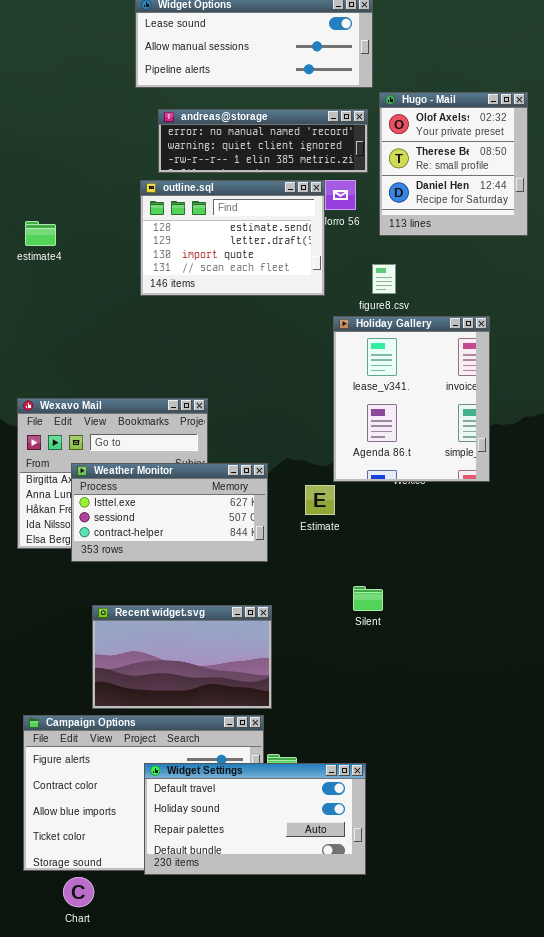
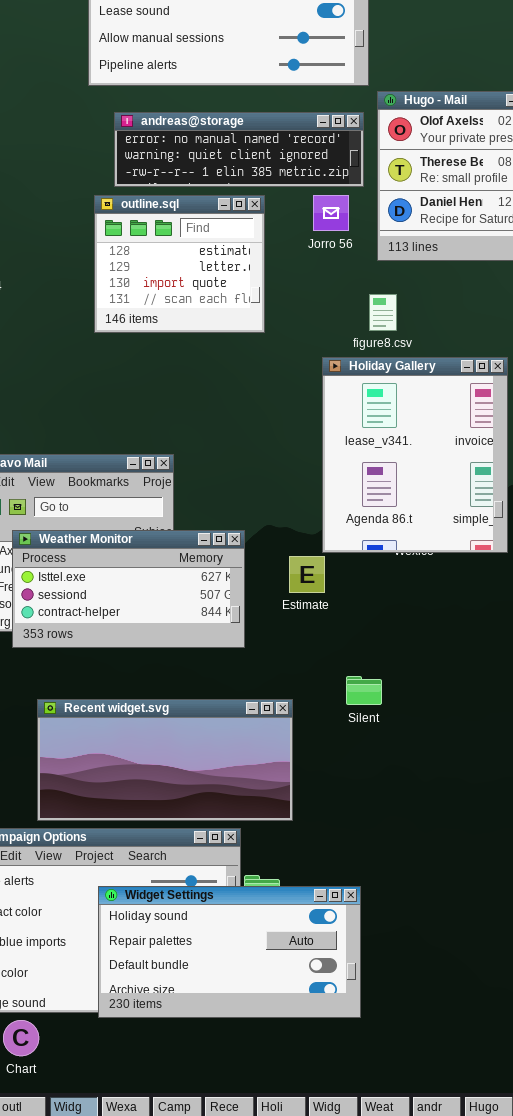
outline.sql: [140,180,325,296] -> [94,195,265,333], resized
Recent widget.svg: [92,605,272,709] -> [37,699,293,821], resized
Widget Settings: [144,763,366,875] -> [98,886,361,1018], scrolled down 1 row

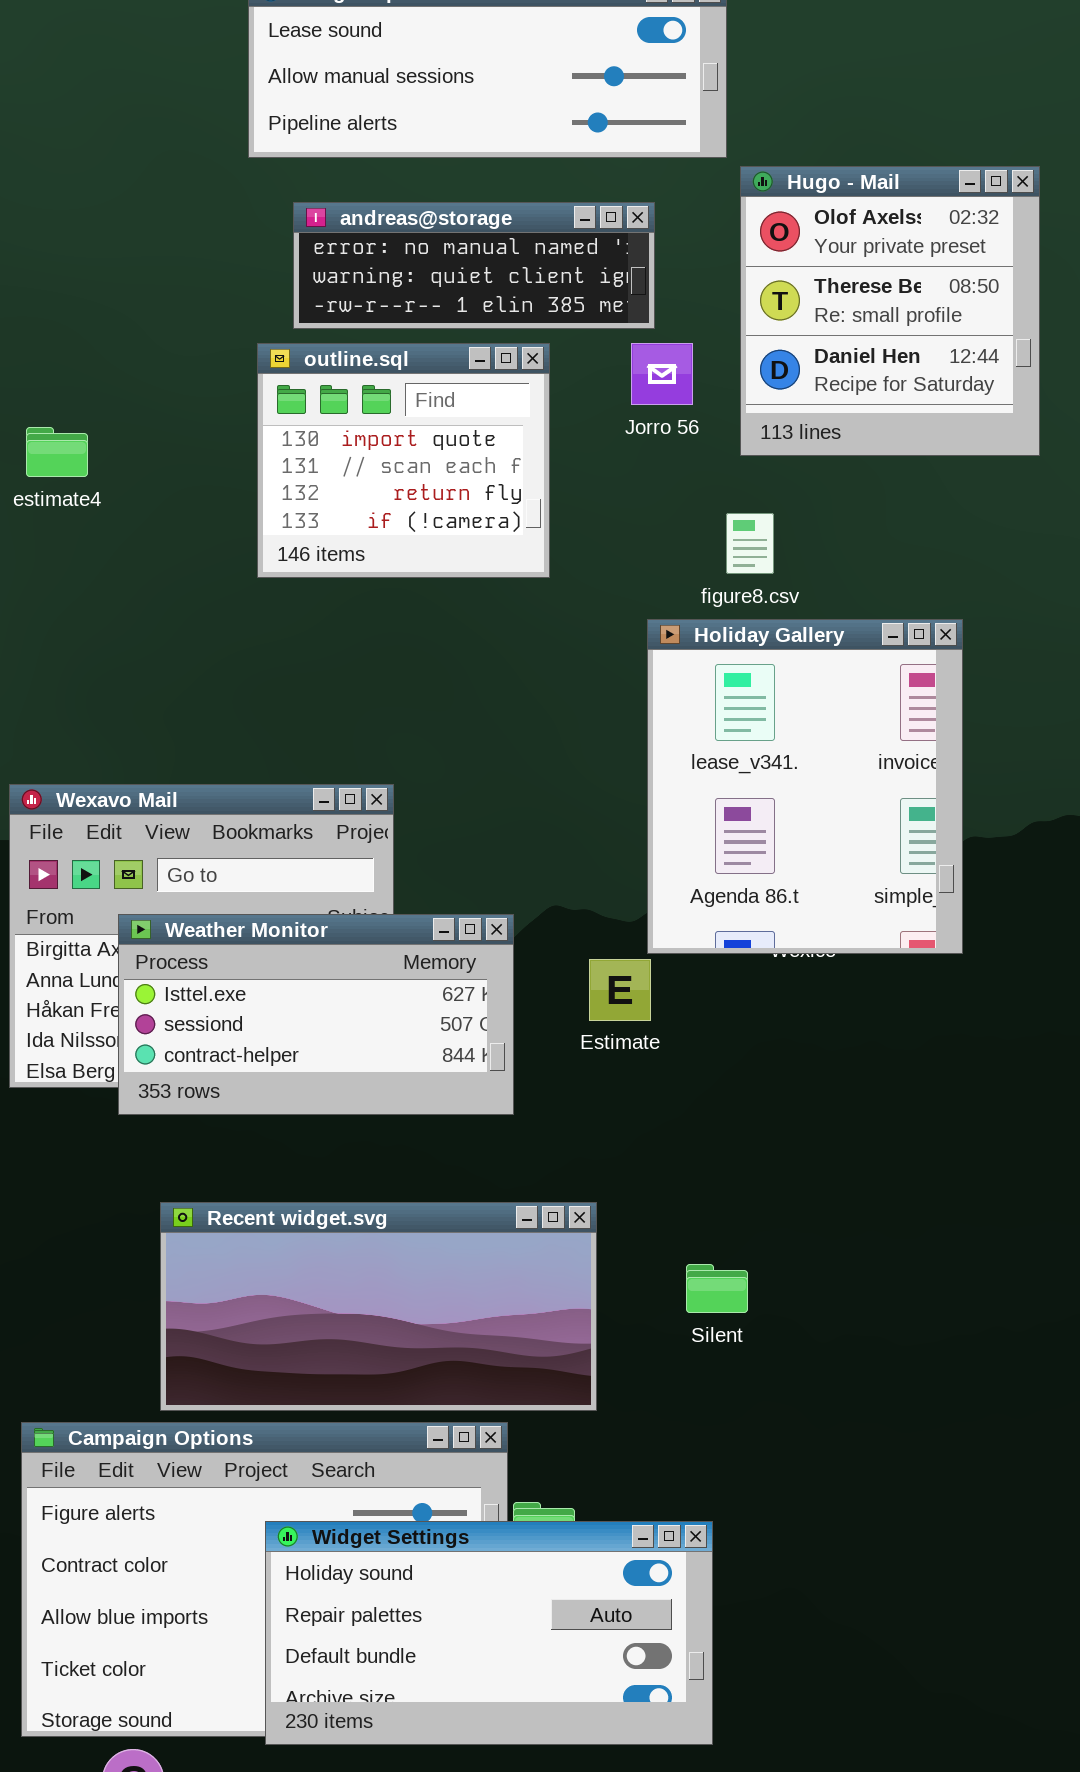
andreas@storage: [114,112,364,187] -> [293,202,655,329], resized
outline.sql: [94,195,265,333] -> [257,343,550,578], scrolled down 2 rows
Silent: [346,676,382,705] -> [686,1264,748,1313], moved

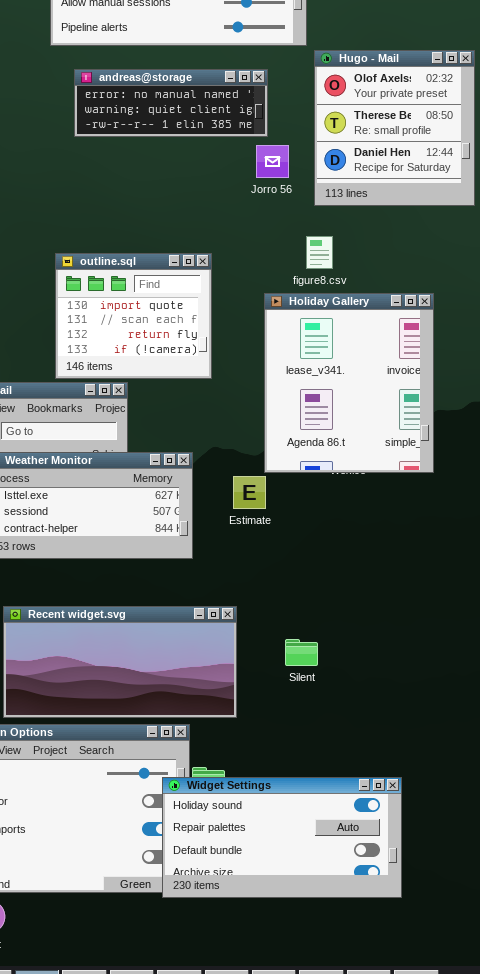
outline.sql: [257,343,550,578] -> [55,253,212,379], moved
Widget Settings: [265,1521,713,1745] -> [162,777,402,898], moved

